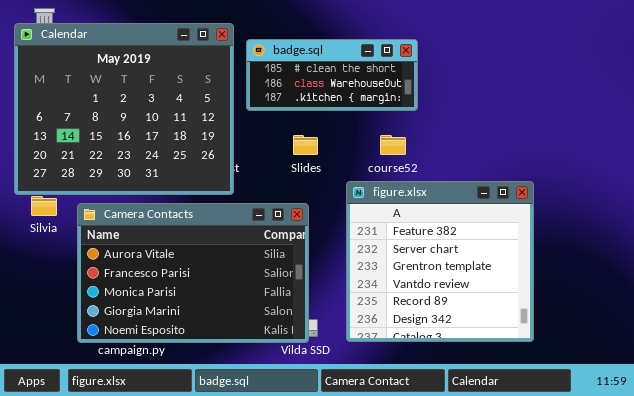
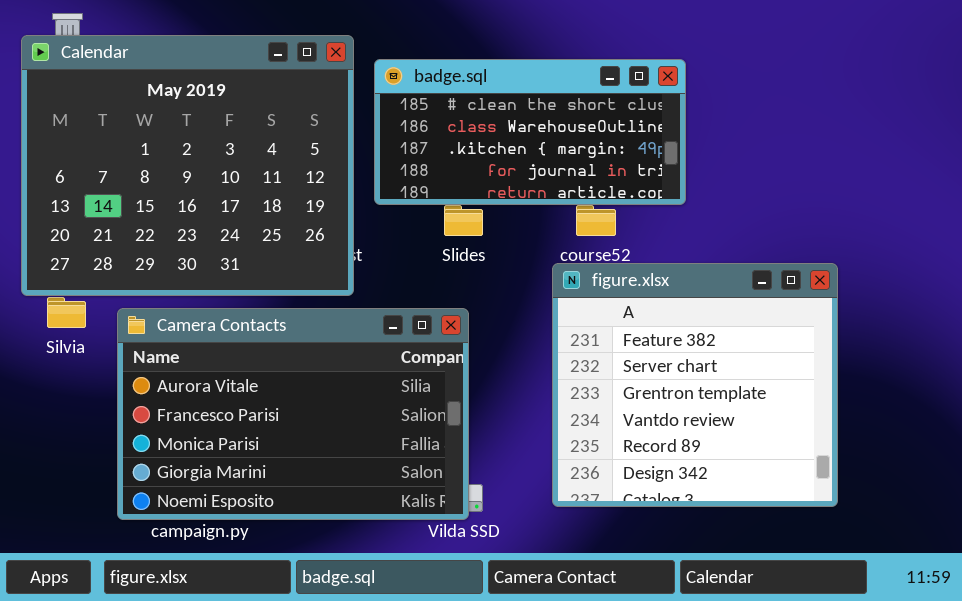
badge.sql: [246,39,418,111] -> [374,59,686,205], resized
figure.xlsx: [346,181,534,342] -> [552,263,838,507], moved

